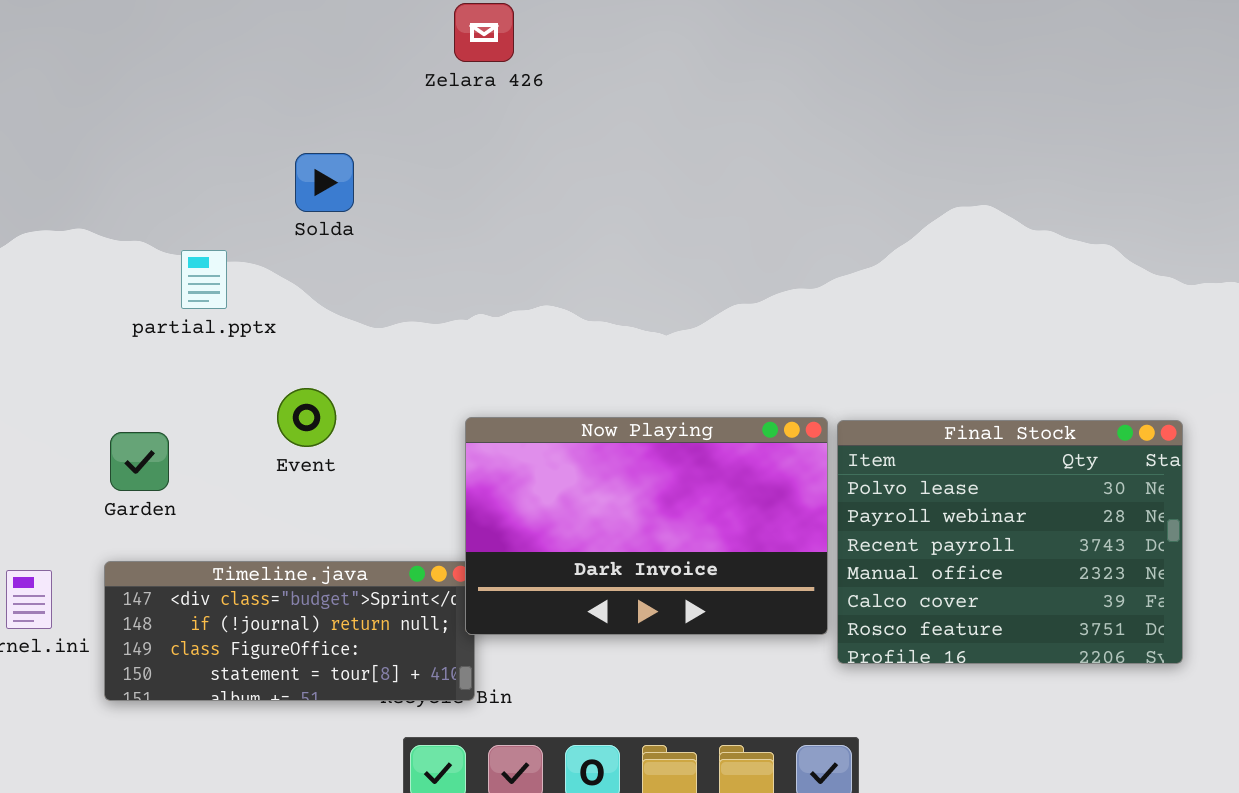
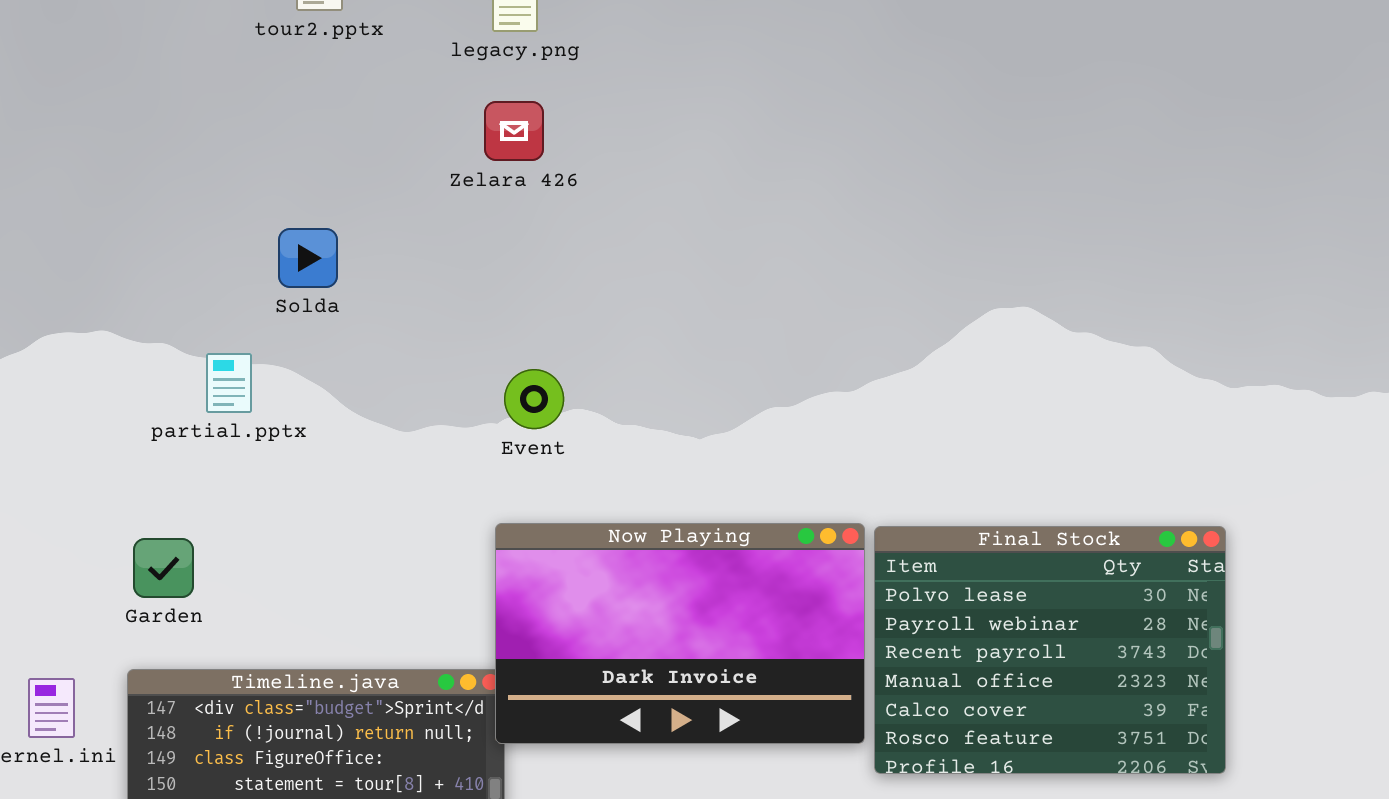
Solda: [295,153,354,212] -> [278,228,338,288], moved
Event: [277,388,336,447] -> [504,369,564,429], moved

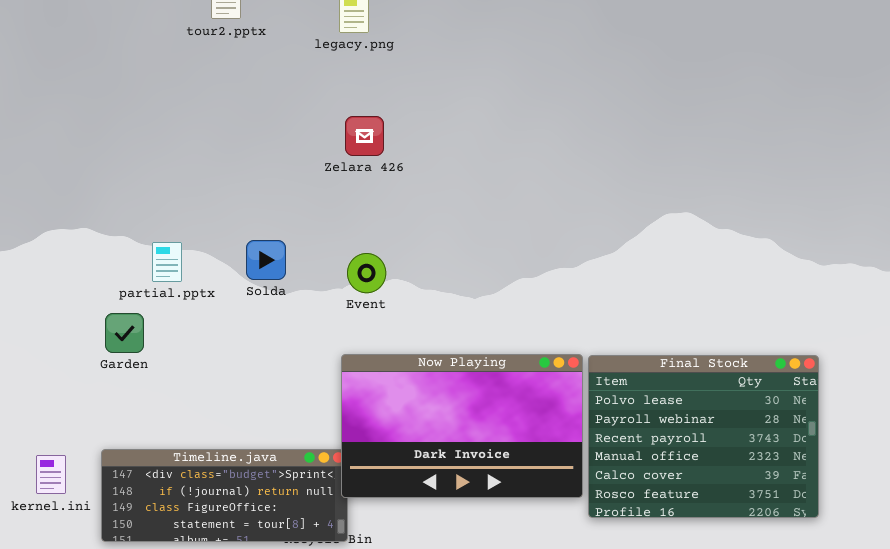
Zelara 426: [484,101,544,161] -> [345,116,384,156], moved
Solda: [278,228,338,288] -> [246,240,286,280], moved
Garden: [133,538,194,598] -> [105,313,144,353], moved

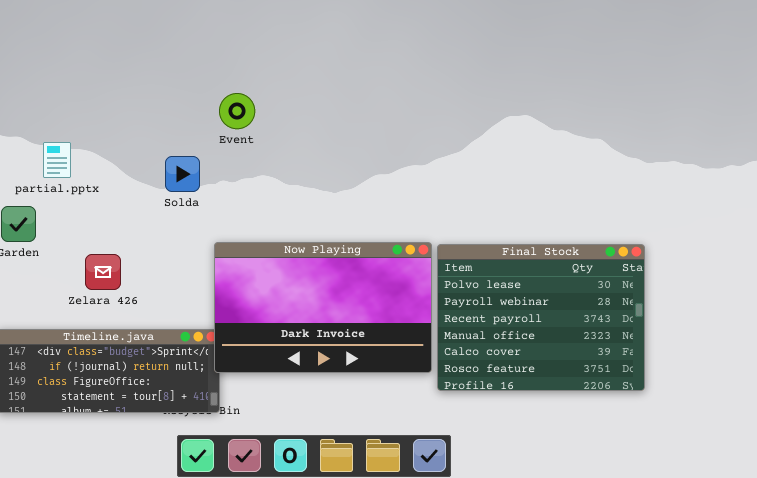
Zelara 426: [345,116,384,156] -> [85,254,121,290], moved
Solda: [246,240,286,280] -> [165,156,200,192], moved
Event: [347,253,386,293] -> [219,93,255,129], moved

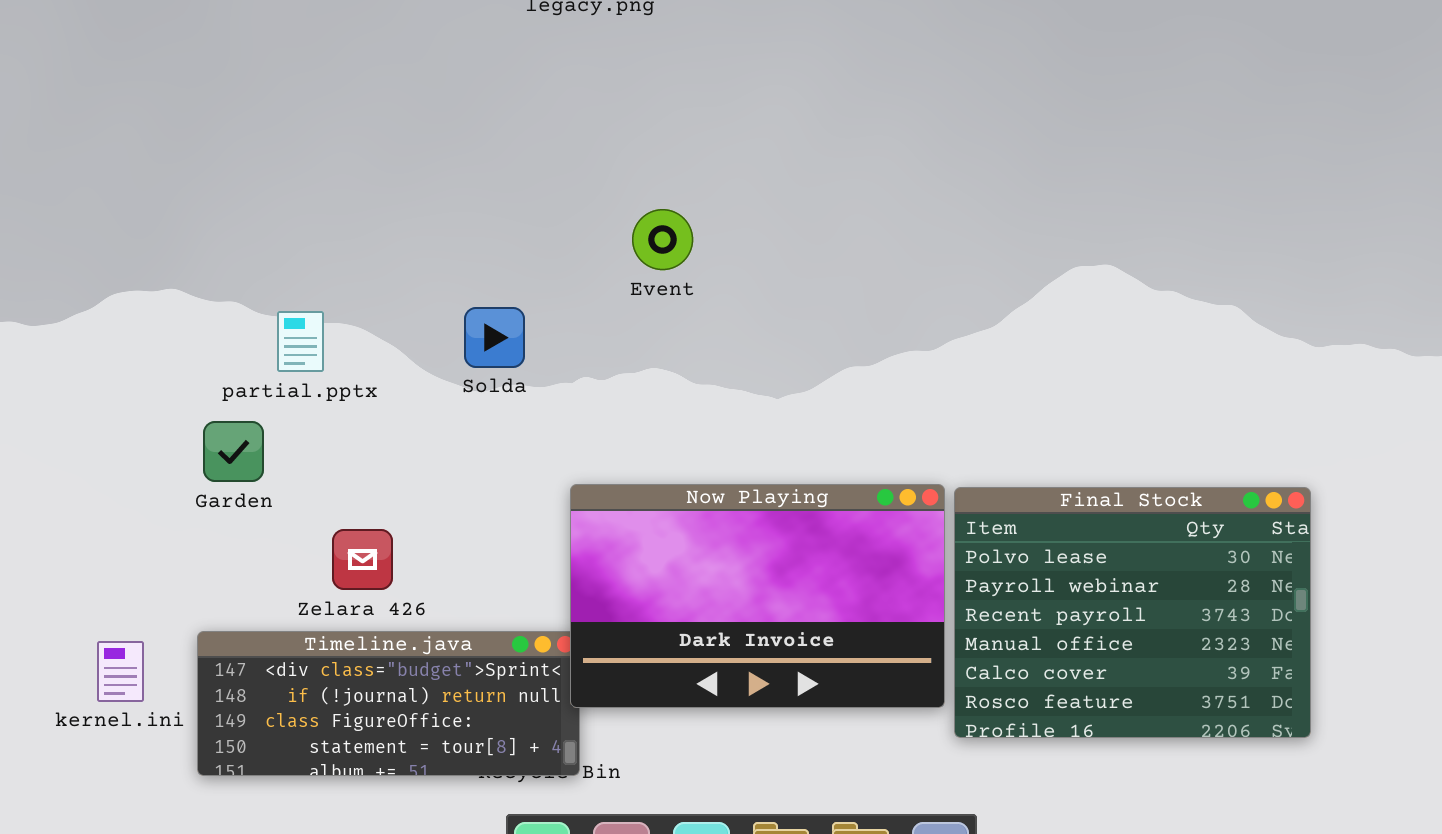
Event: [219,93,255,129] -> [632,209,693,270], moved
Solda: [165,156,200,192] -> [464,307,525,368], moved
Zelara 426: [85,254,121,290] -> [332,529,393,590], moved

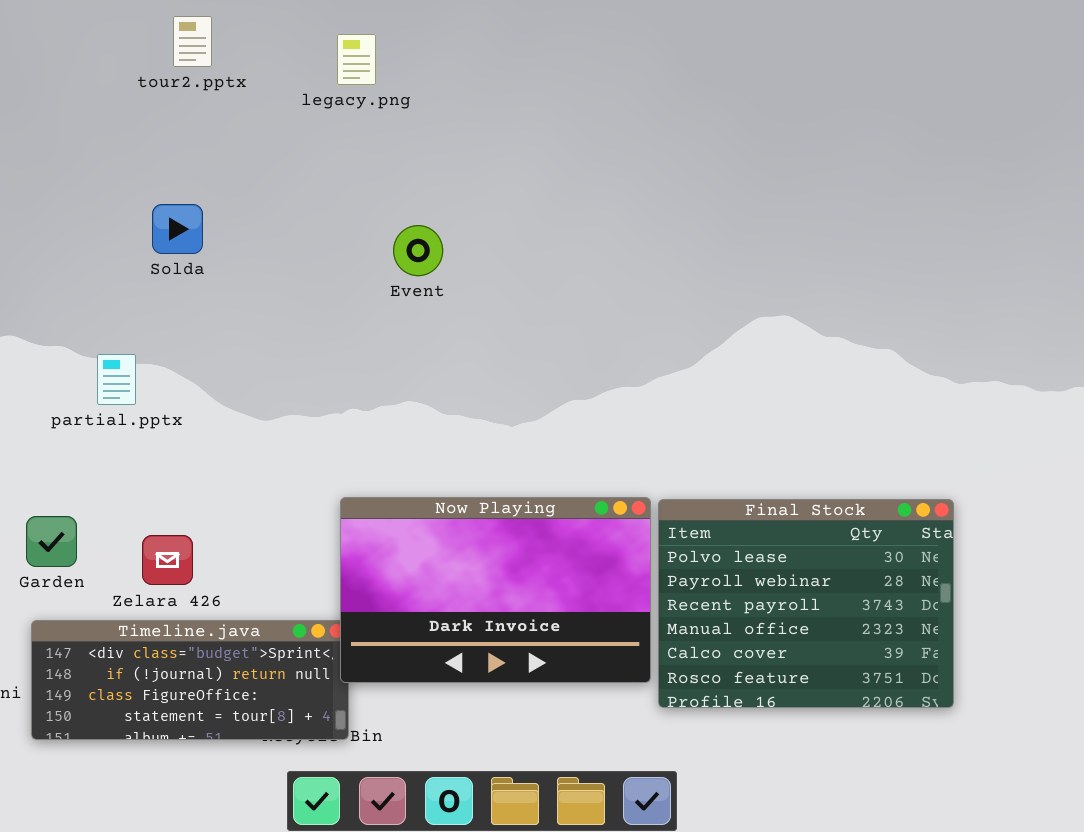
Event: [632,209,693,270] -> [393,225,443,276], moved
Solda: [464,307,525,368] -> [152,204,203,254], moved
Garden: [203,421,264,482] -> [26,516,77,567], moved

